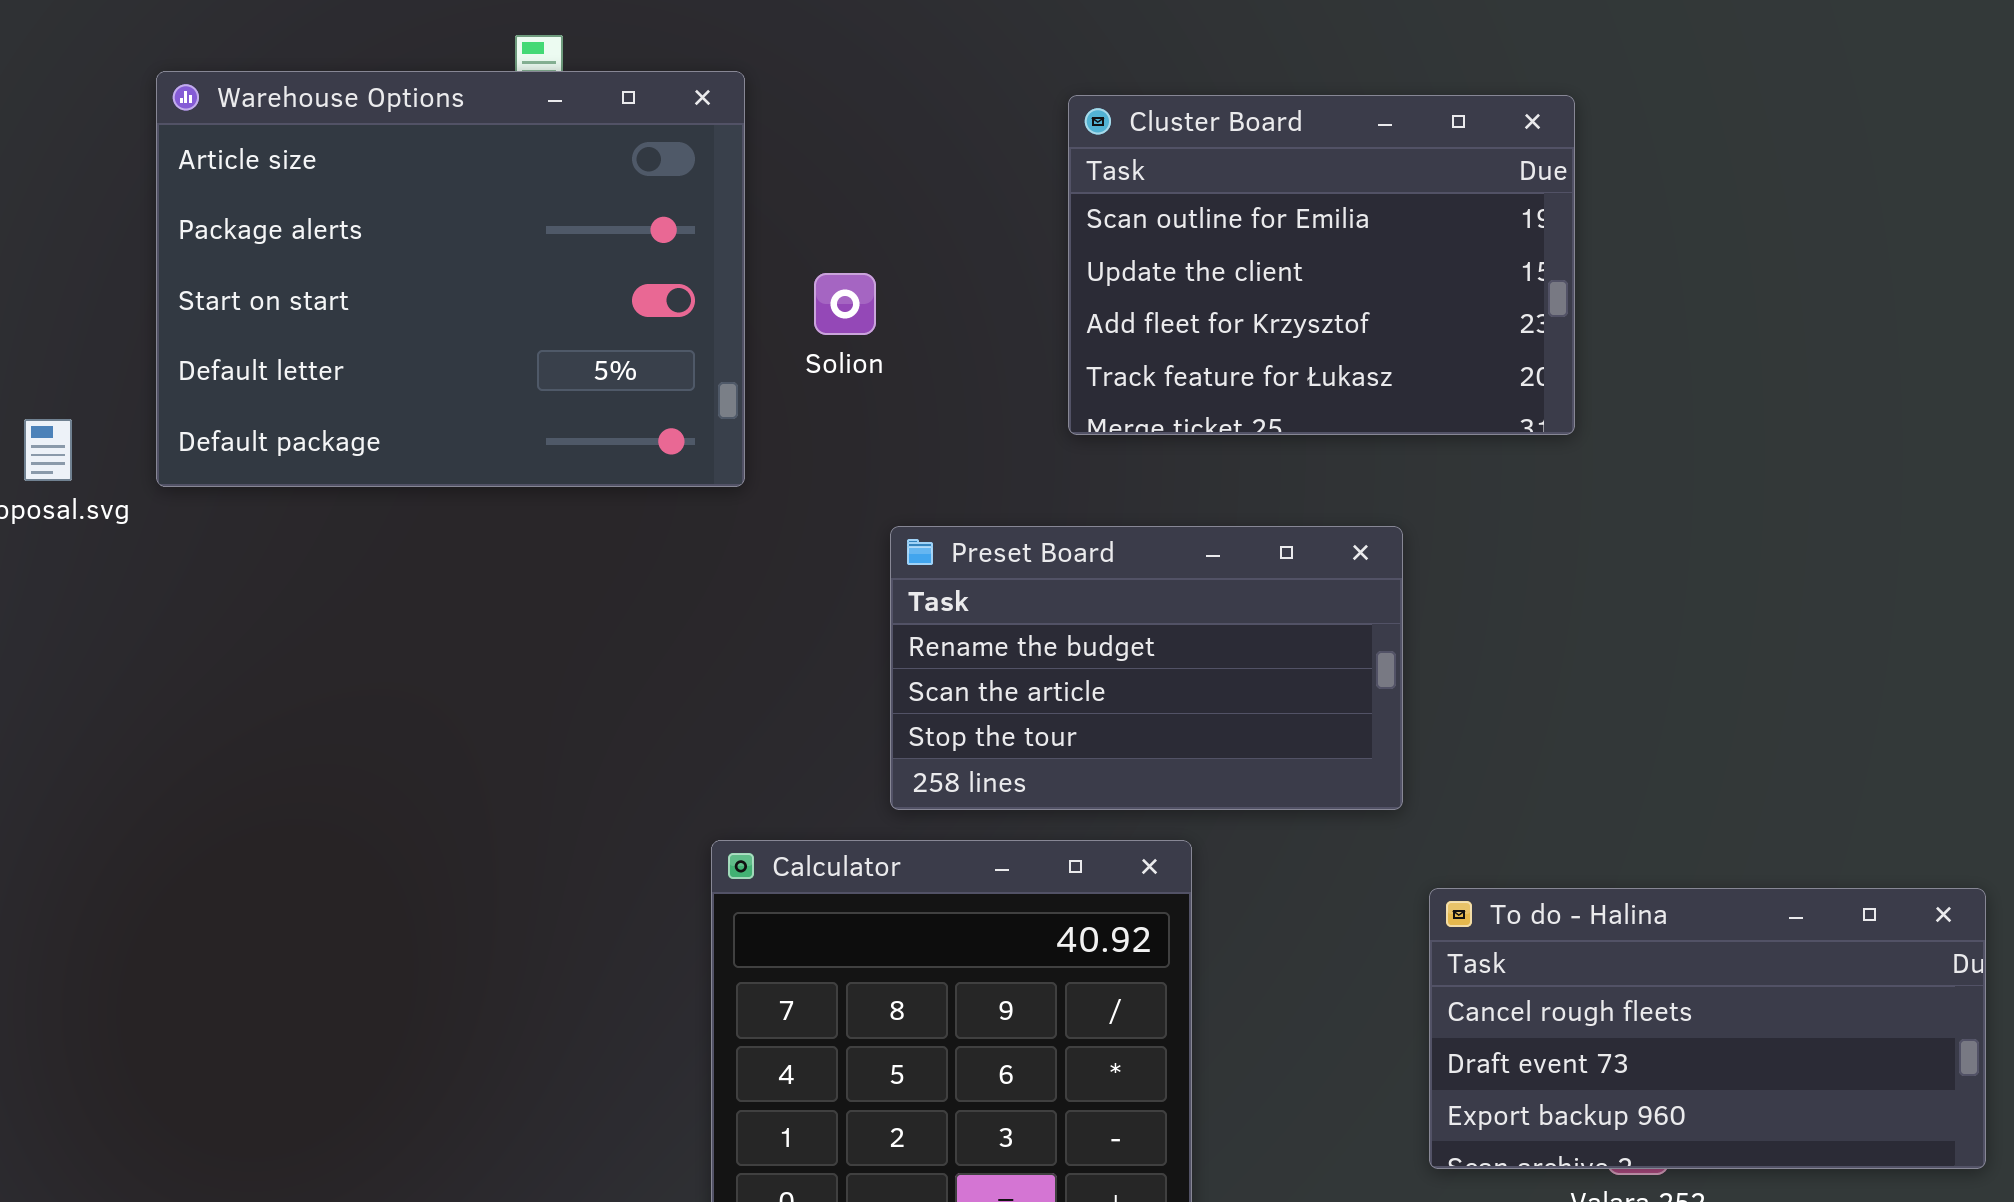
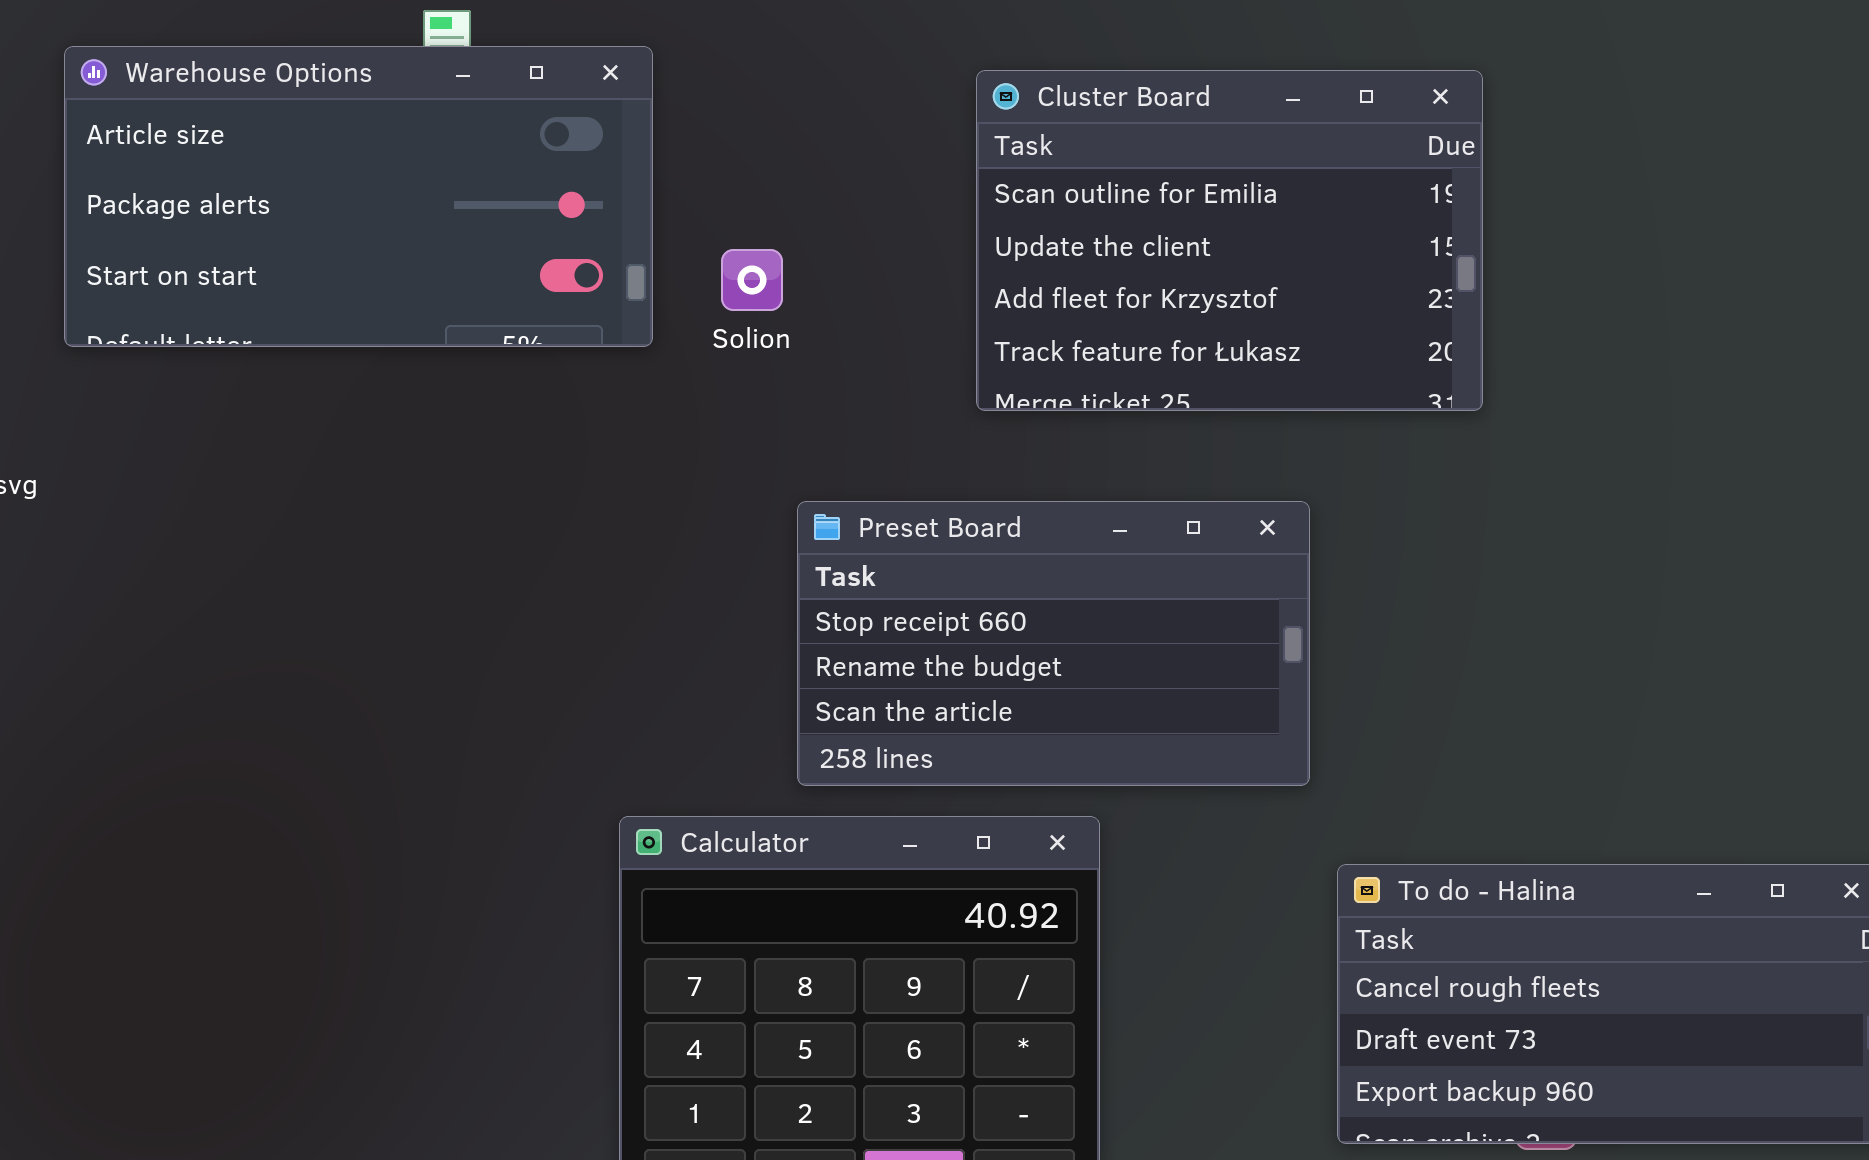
Warehouse Options: [156,71,745,487] -> [64,46,653,347], resized
Preset Board: [890,526,1403,810] -> [797,501,1310,786], scrolled up 1 row

